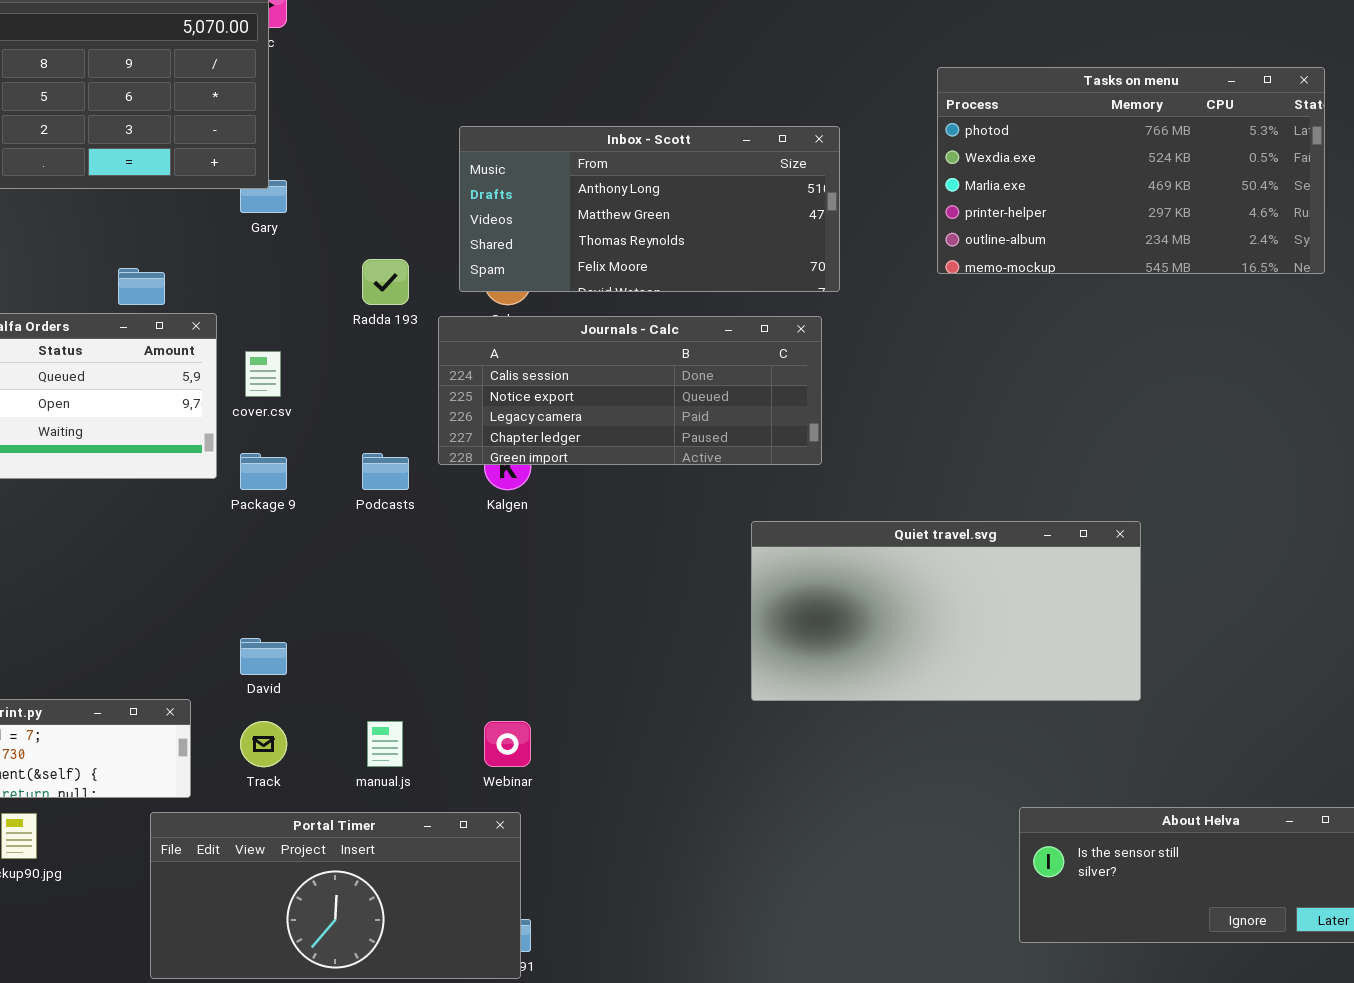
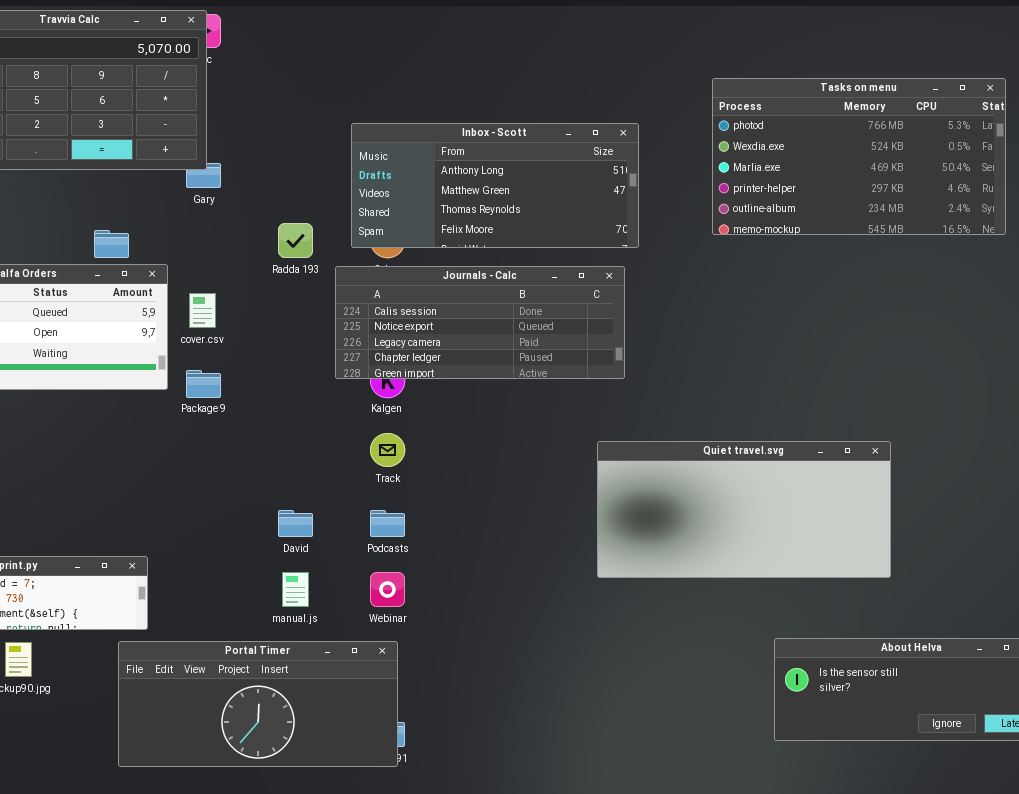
Podcasts: [362,453,409,490] -> [370,510,405,537], moved
Quiet travel.svg: [751,521,1141,701] -> [597,441,891,578], moved
David: [240,638,287,675] -> [278,510,313,537], moved
Track: [240,721,287,767] -> [370,433,405,467], moved

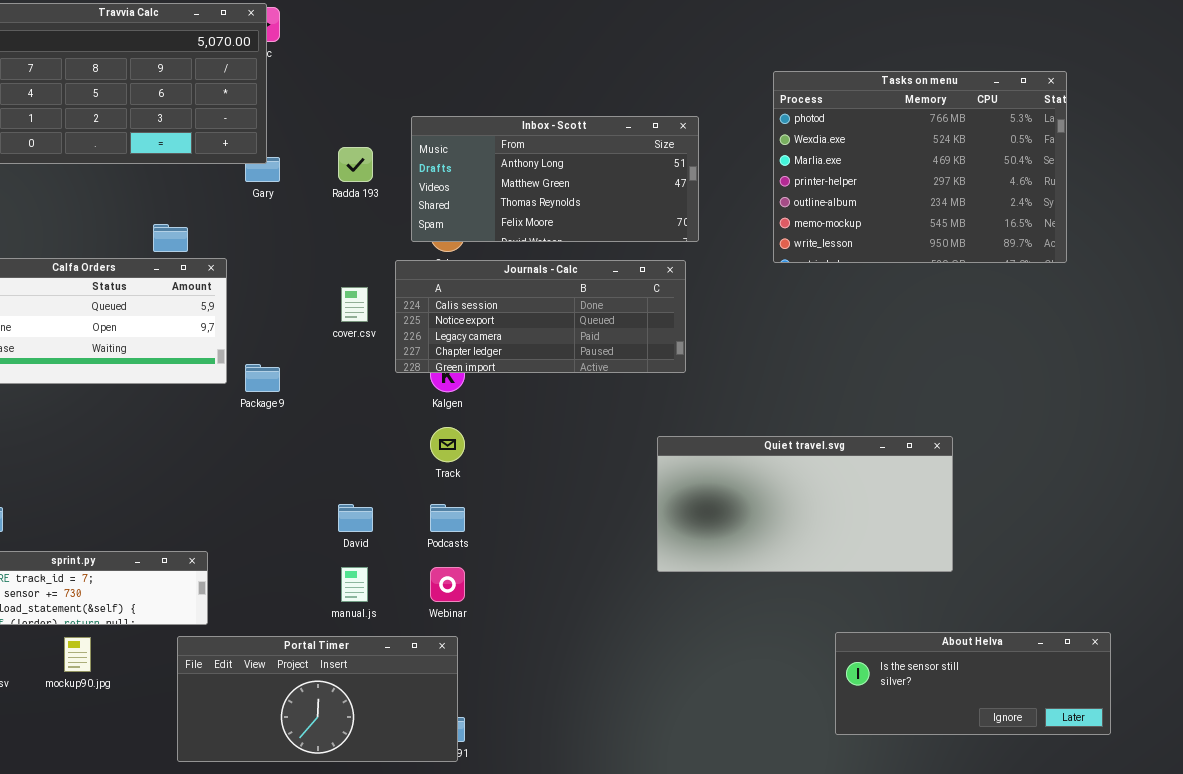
Tasks on menu: [712,78,1006,235] -> [773,71,1067,263], resized
Radda 193: [278,223,313,258] -> [338,147,373,182], moved
cover.csv: [189,293,216,328] -> [341,287,368,322], moved

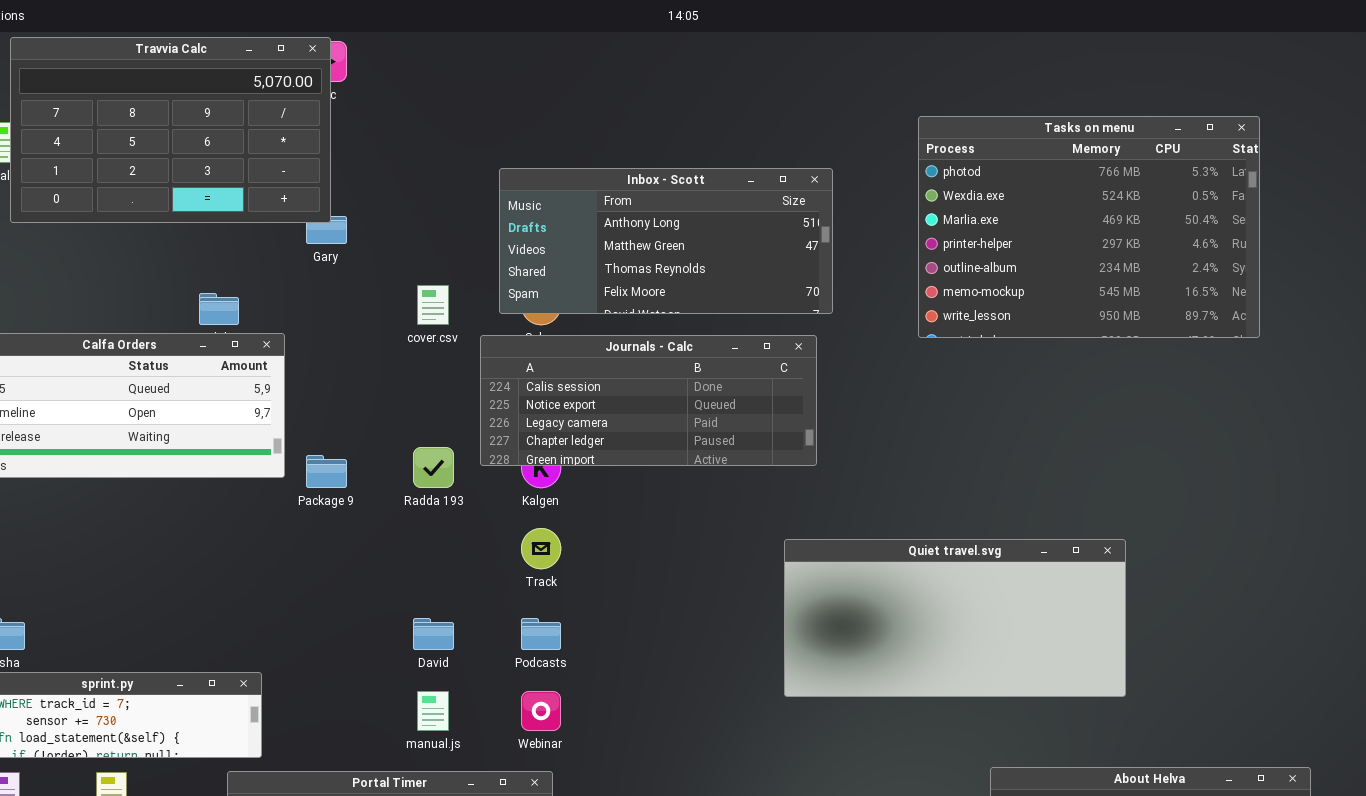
Radda 193: [338,147,373,182] -> [413,447,454,488], moved
cover.csv: [341,287,368,322] -> [417,285,449,325], moved

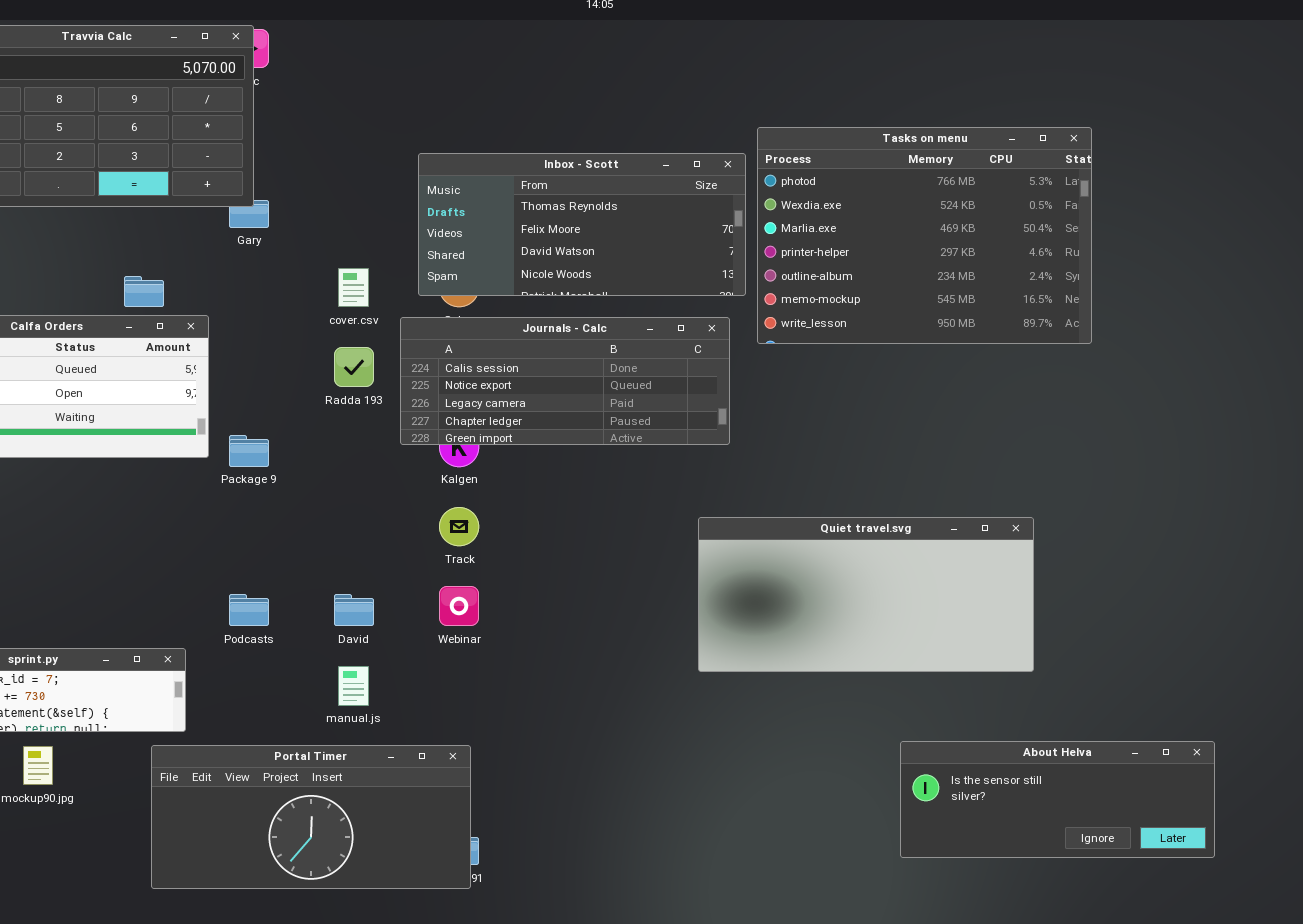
Tasks on menu: [918,116,1260,338] -> [757,127,1092,344], moved
Inbox - Scott: [499,168,833,314] -> [418,153,746,296], scrolled down 2 rows
Radda 193: [413,447,454,488] -> [334,347,374,387], moved
Podcasts: [521,618,561,650] -> [229,594,269,626], moved
Webinar: [521,691,561,731] -> [439,586,479,626], moved

